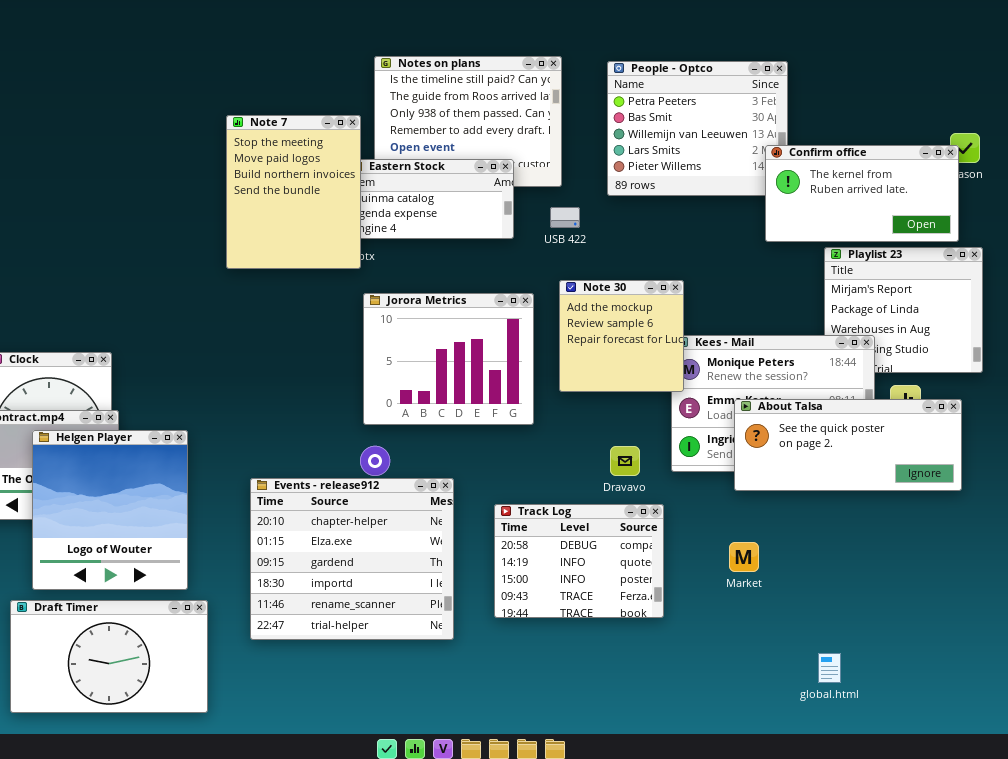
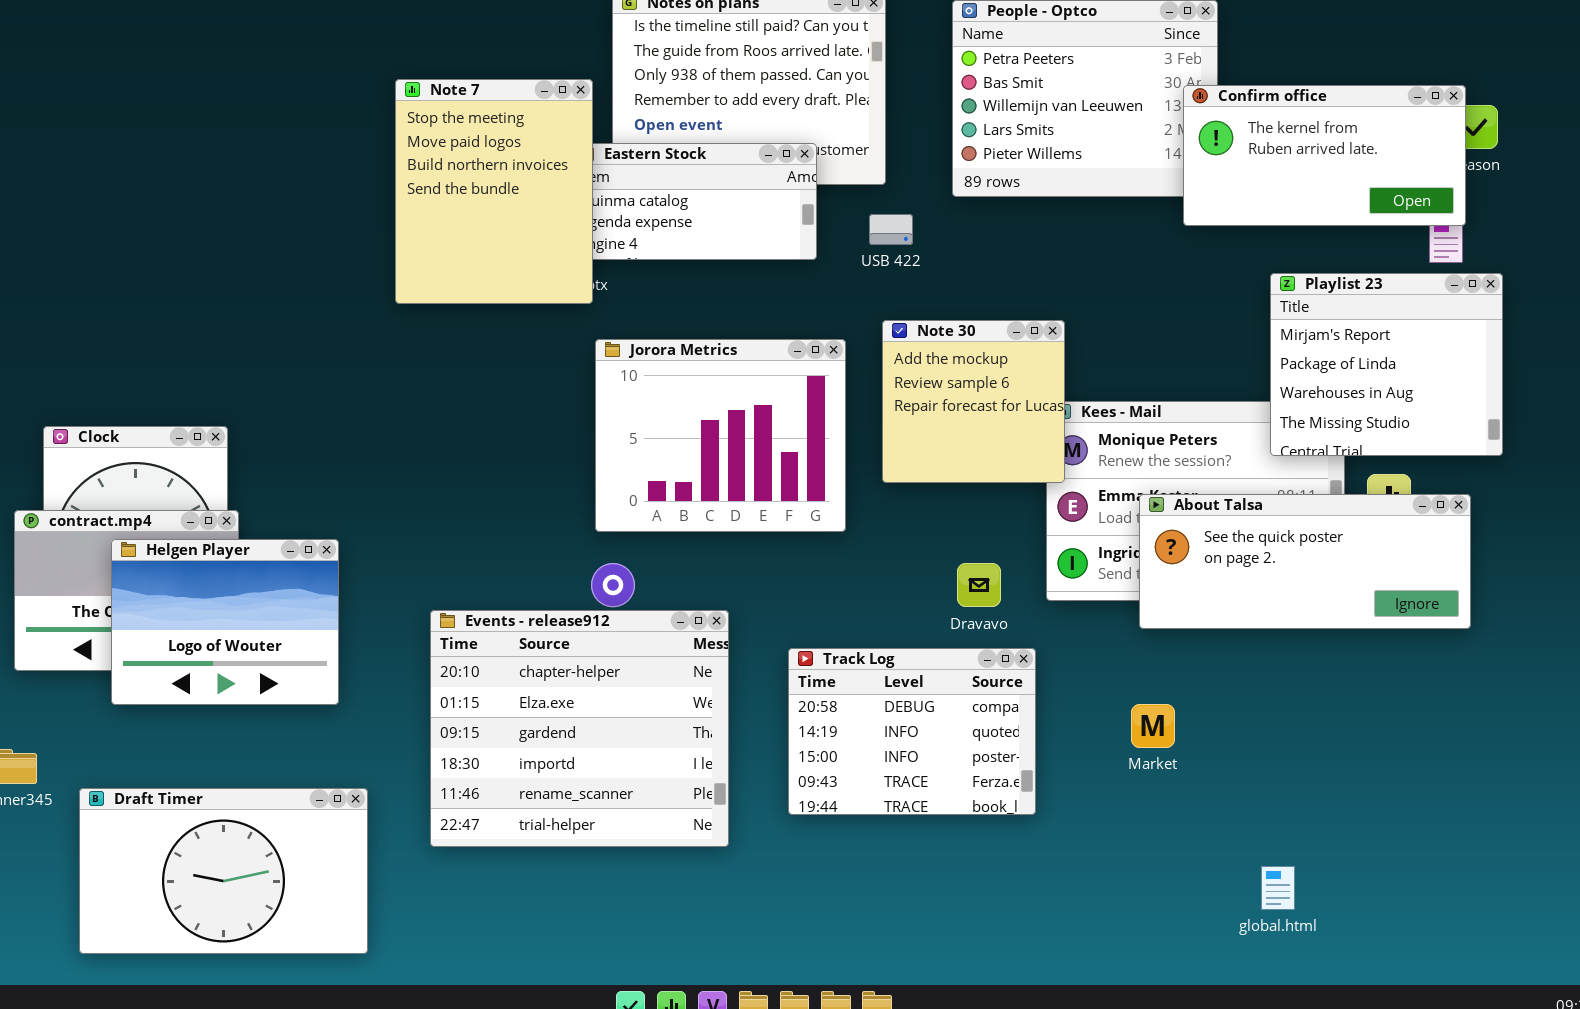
Confirm office: [765,145,959,242] -> [1183,85,1466,226], moved
Playlist 23: [824,247,983,373] -> [1270,273,1503,456], raised
Helgen Player: [32,430,188,590] -> [111,539,339,705], resized

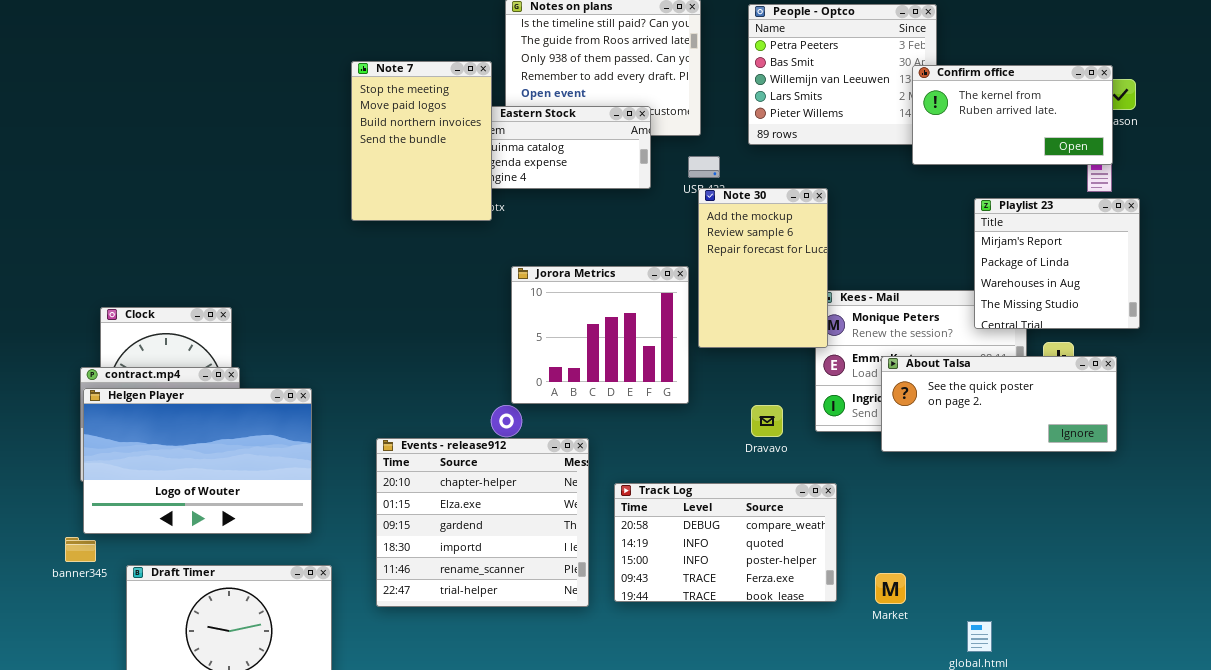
Note 30: [882,320,1065,483] -> [698,188,828,348], resized
Jorora Metrics: [595,339,846,532] -> [511,266,689,404], moved
Helgen Player: [111,539,339,705] -> [83,388,312,534], resized
Track Log: [788,648,1036,815] -> [614,483,837,602], moved, resized
Market: [1131,704,1175,748] -> [875,573,906,604], moved

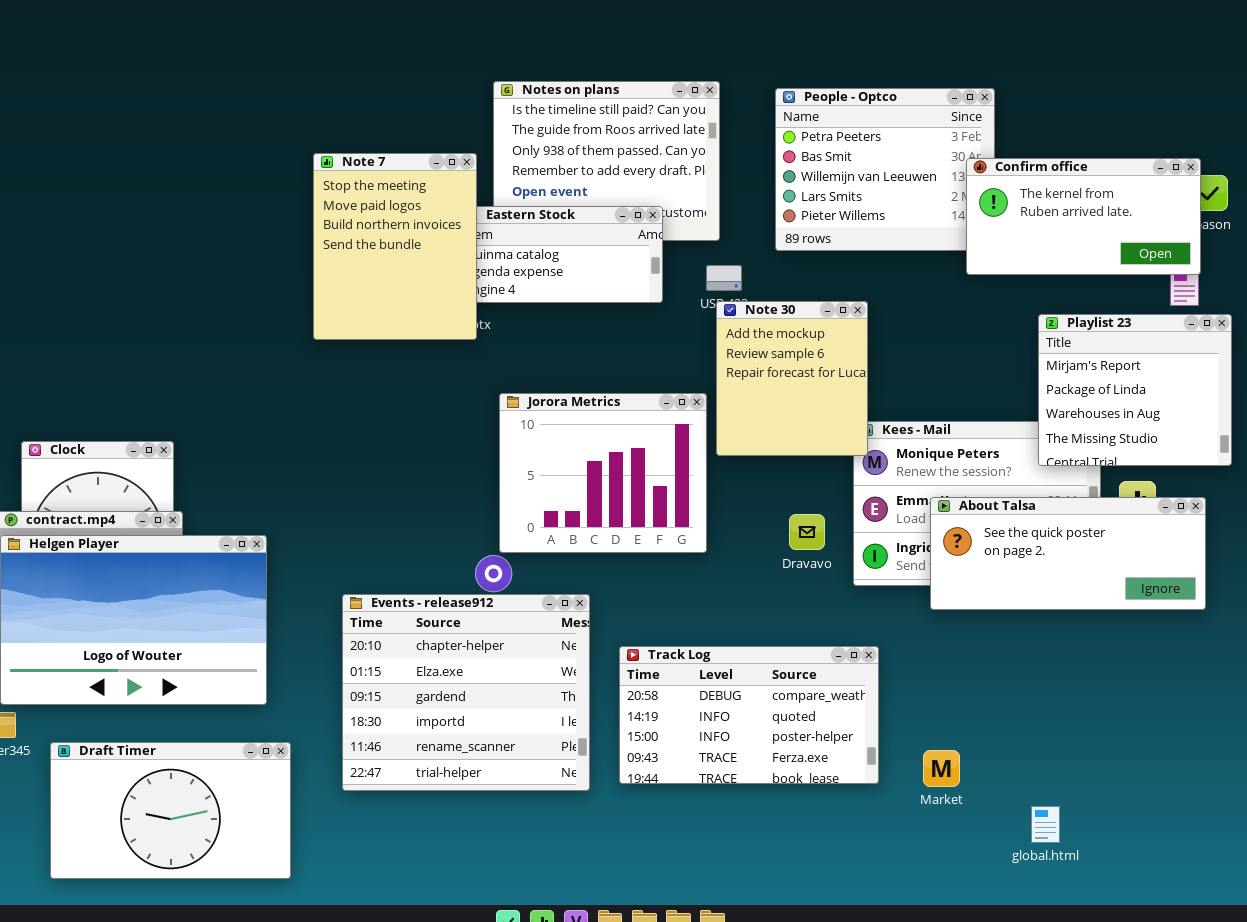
Note 30: [698,188,828,348] -> [716,301,868,456], resized
Dravavo: [751,405,783,437] -> [789,514,825,550], moved

